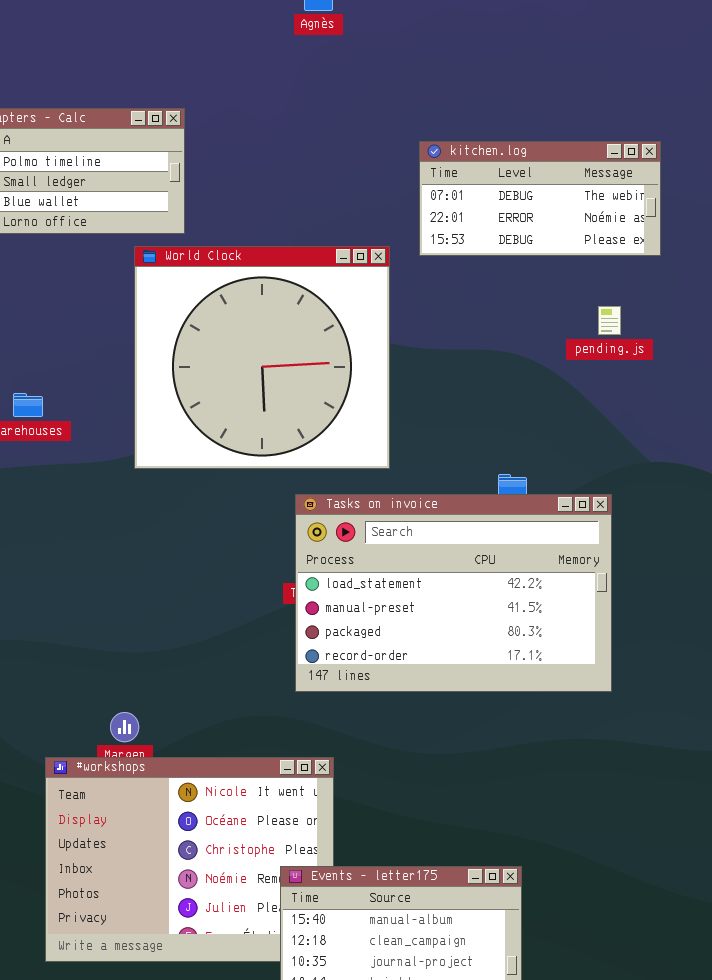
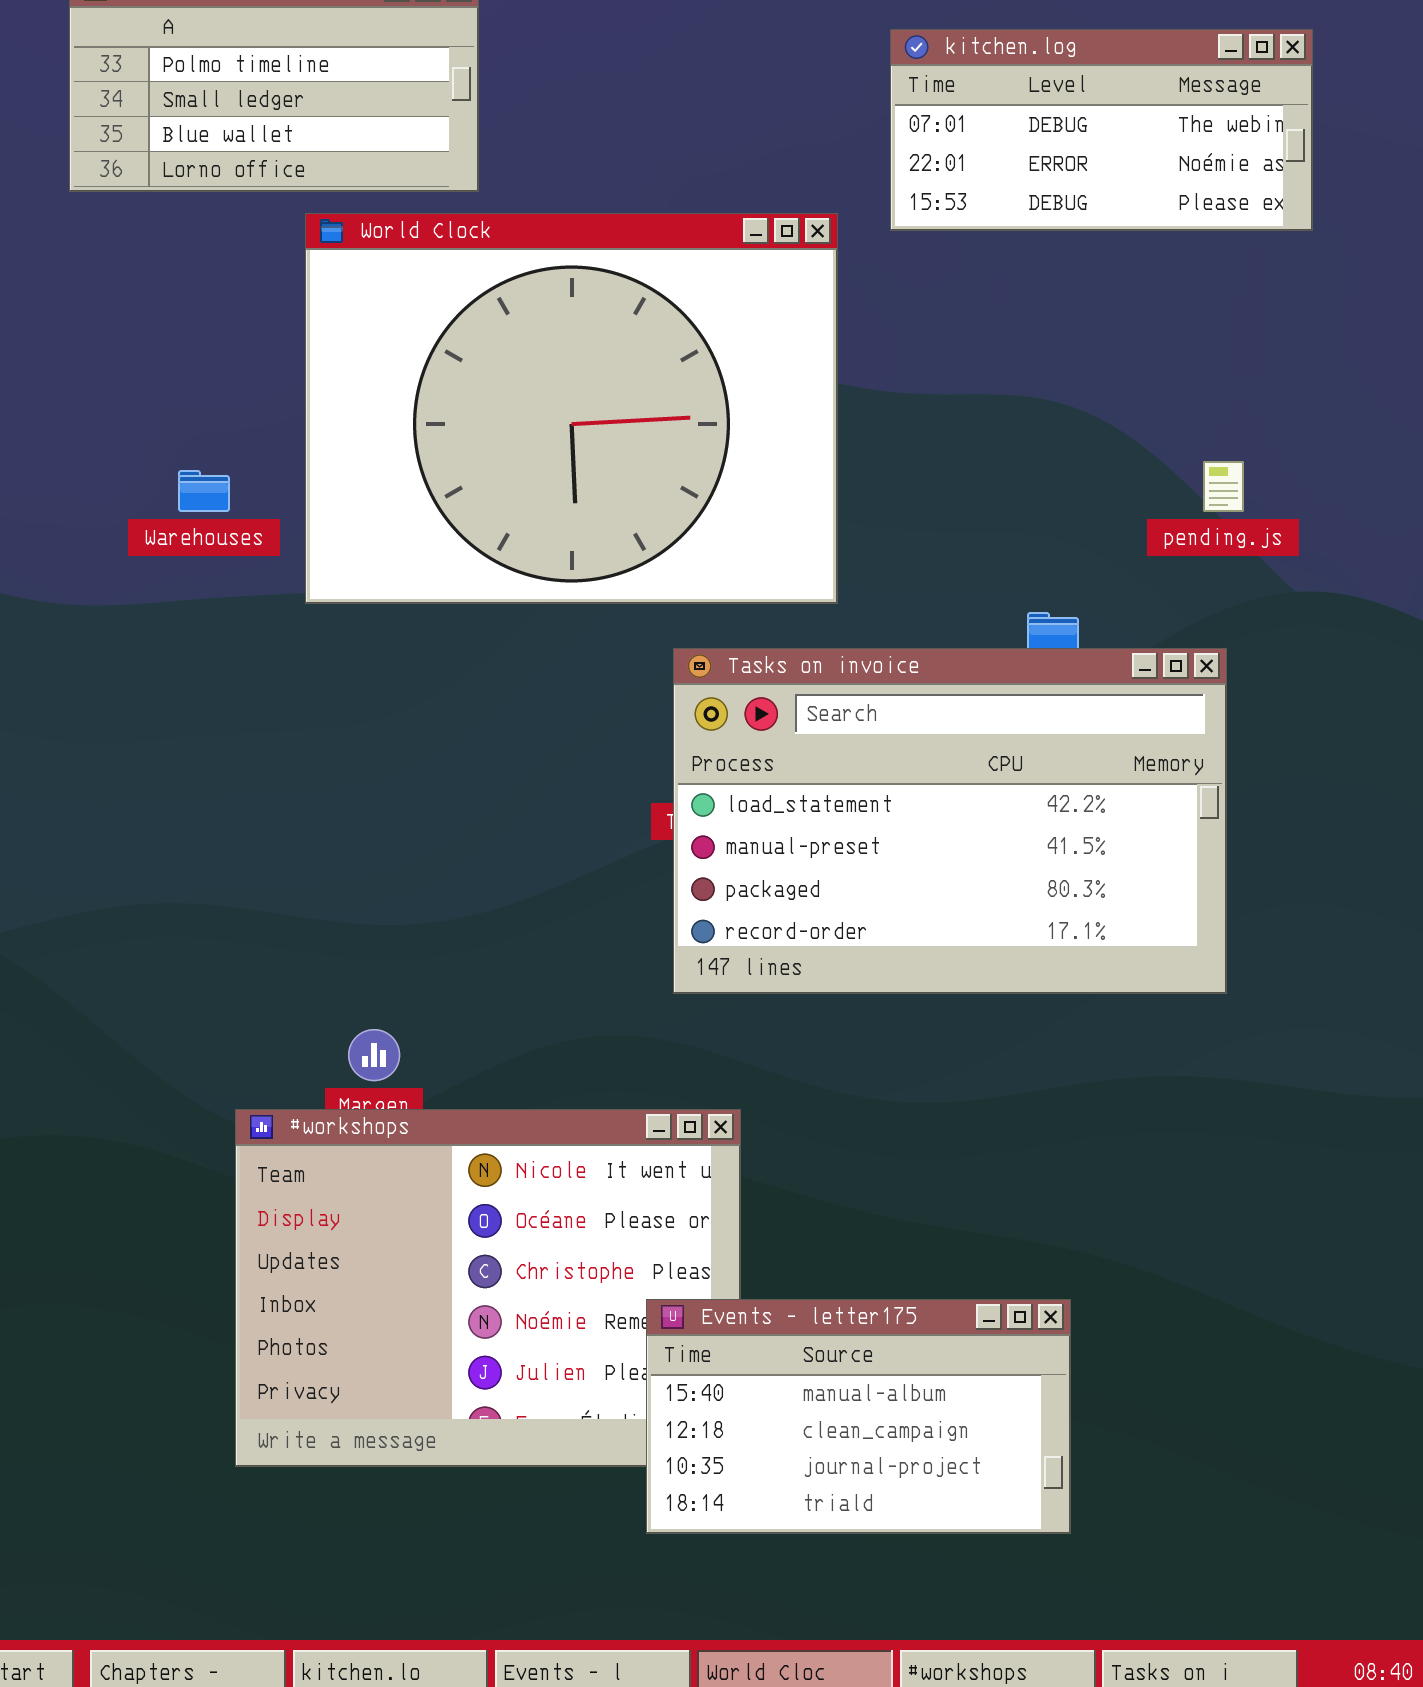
World Clock: [134,246,390,469] -> [305,213,838,604], resized
pending.js: [598,306,621,335] -> [1203,461,1244,512], moved

